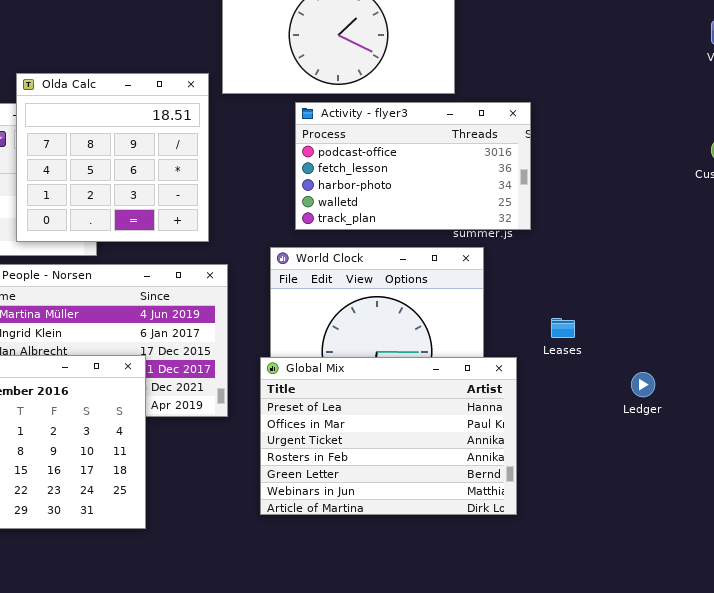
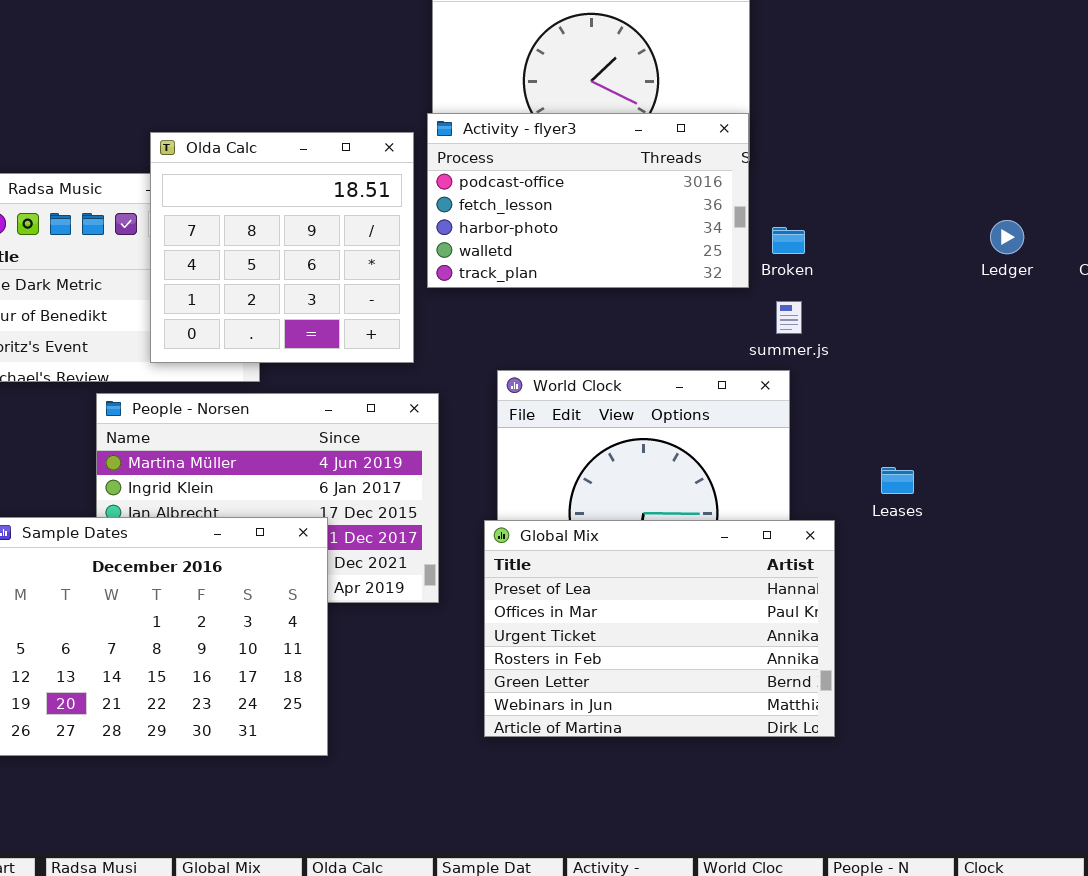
Activity - flyer3: [295,102,531,230] -> [427,113,749,288], moved
Ledger: [631,372,655,397] -> [990,220,1024,254], moved

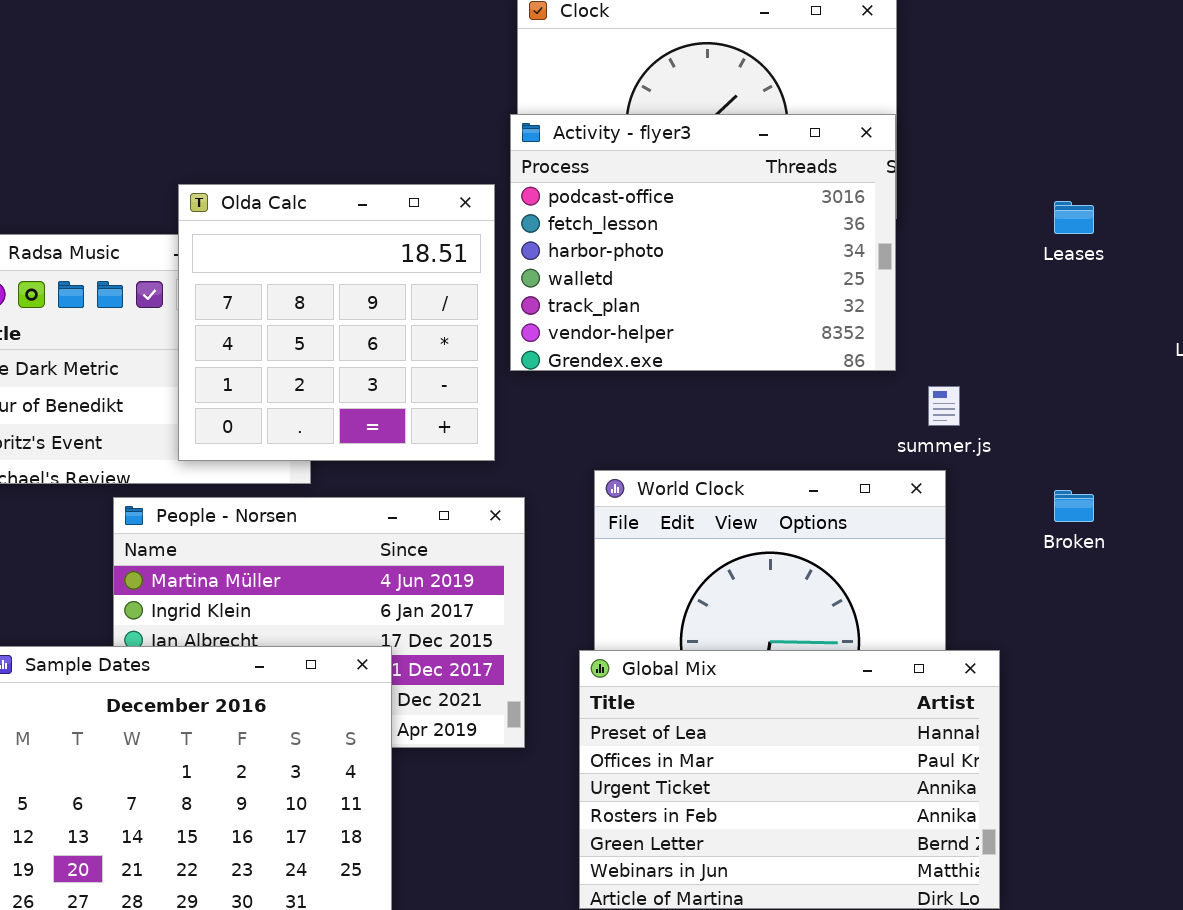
Activity - flyer3: [427,113,749,288] -> [510,114,896,371], resized
Broken: [772,227,805,254] -> [1054,490,1094,522], moved
Leases: [881,467,914,494] -> [1054,201,1094,234], moved

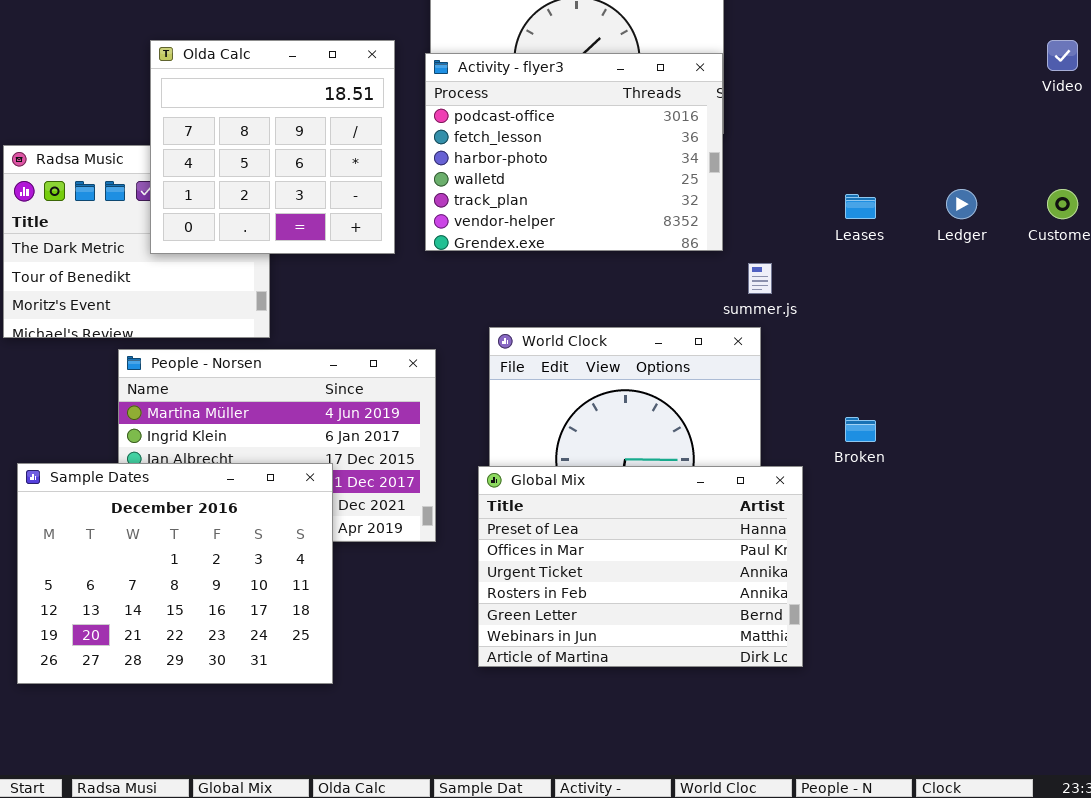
Olda Calc: [178,184,495,461] -> [150,40,395,254], moved
Leases: [1054,201,1094,234] -> [845,194,876,219], moved
Broken: [1054,490,1094,522] -> [845,417,876,442], moved

